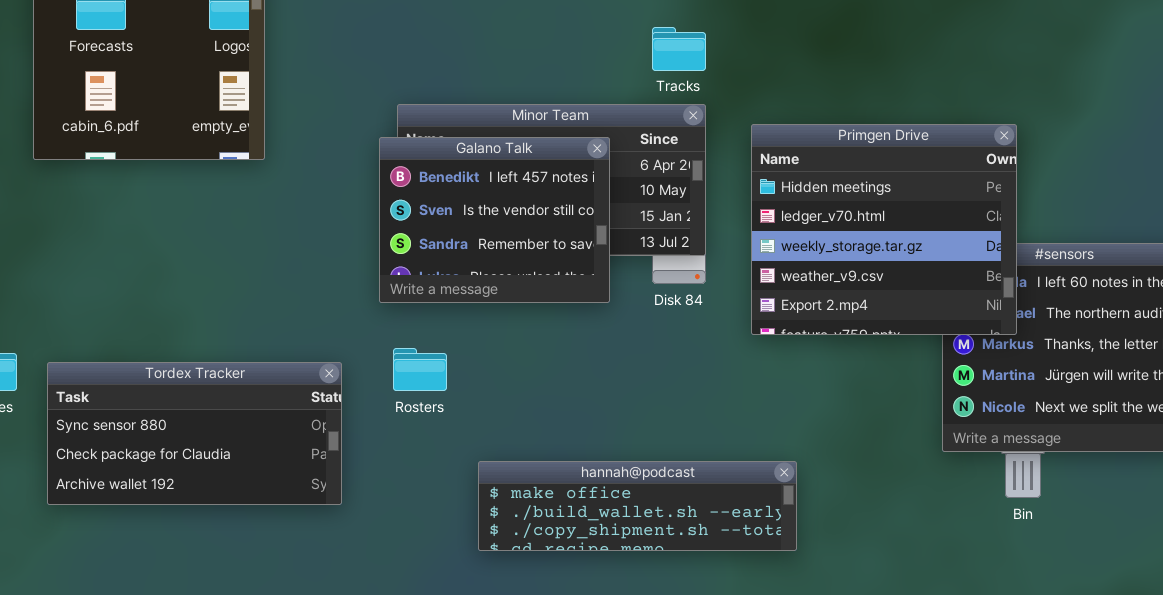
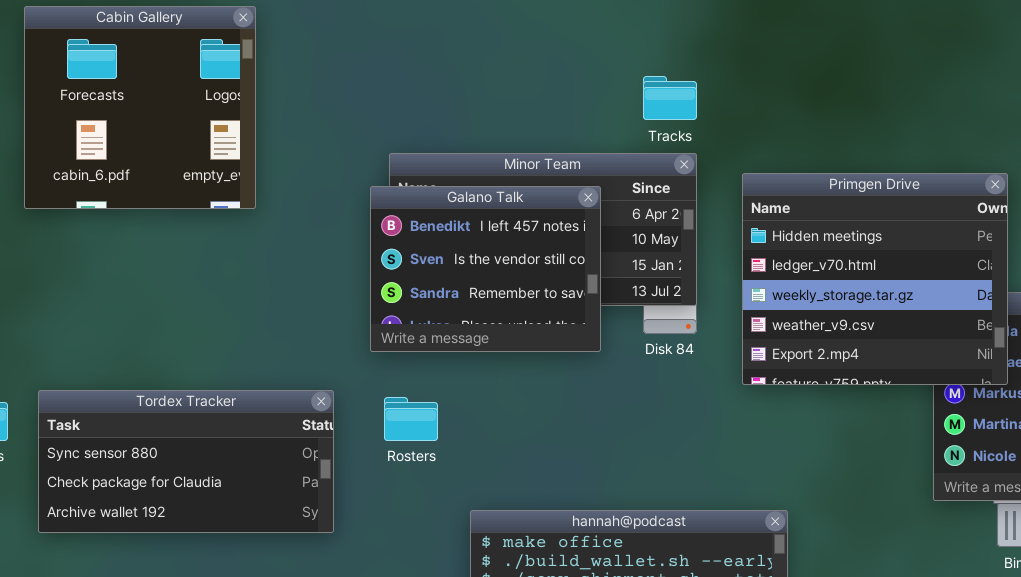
Tordex Tracker: [47,362,342,505] -> [38,390,334,533], moved

